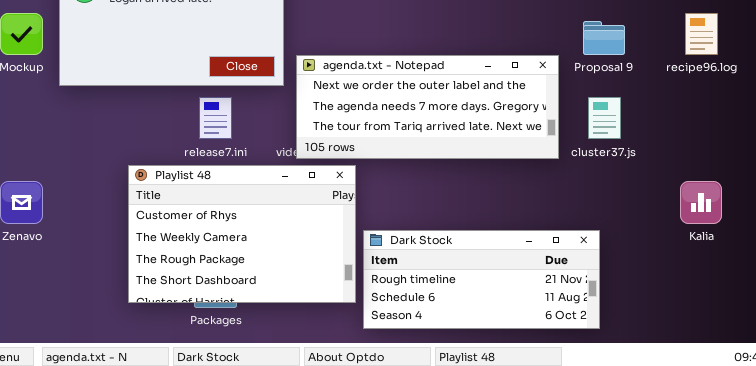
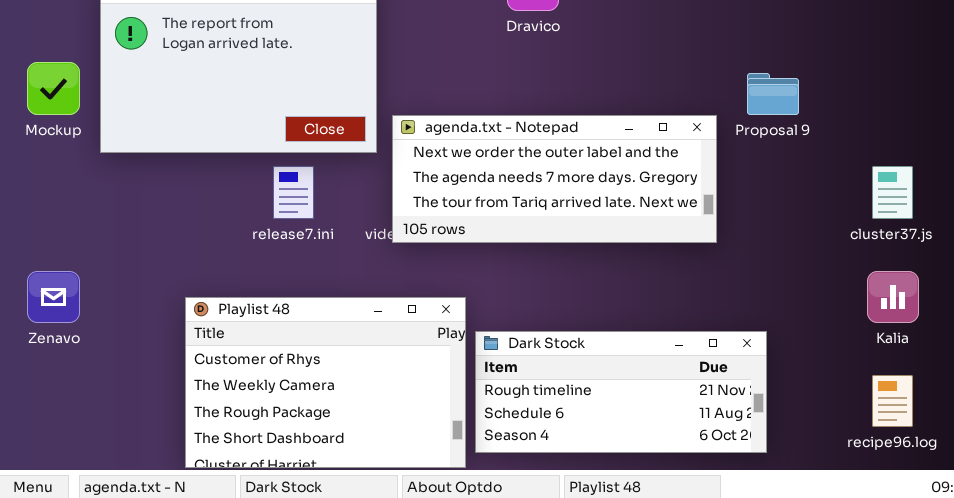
recipe96.log: [685,13,718,55] -> [872,375,913,427], moved
cluster37.js: [588,97,621,139] -> [872,166,913,219], moved
Playlist 48: [128,165,356,303] -> [185,297,466,468], moved

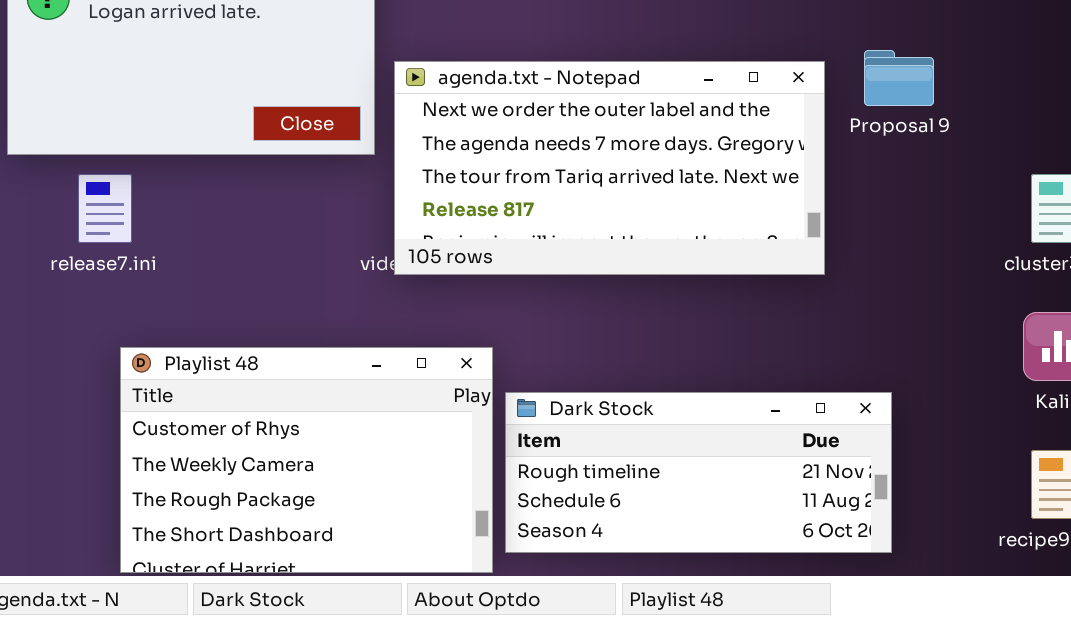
agenda.txt - Notepad: [392,115,717,243] -> [394,61,825,275], resized
release7.ini: [273,166,314,219] -> [78,174,132,243], moved

